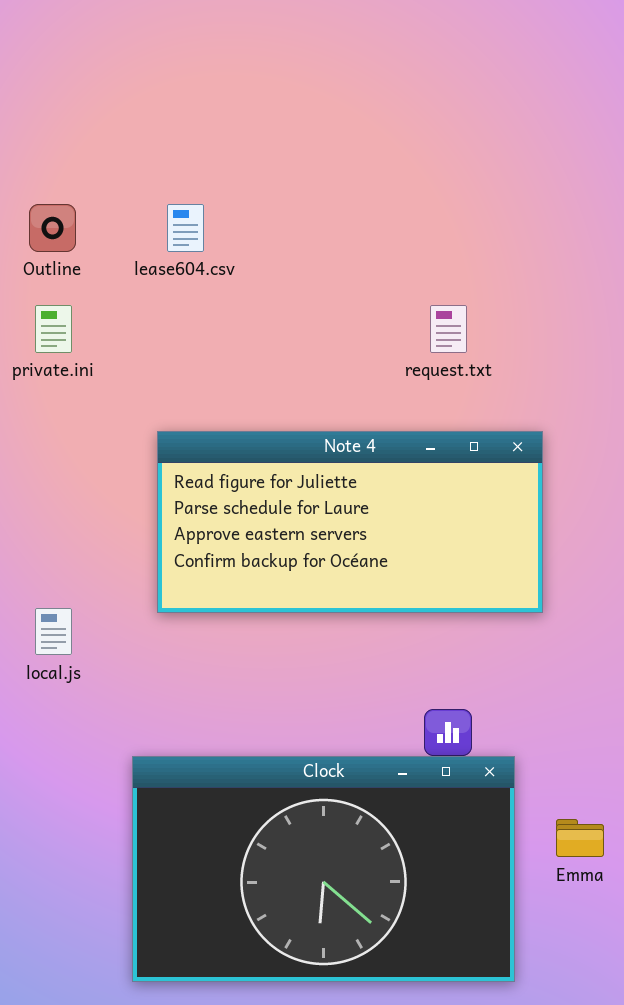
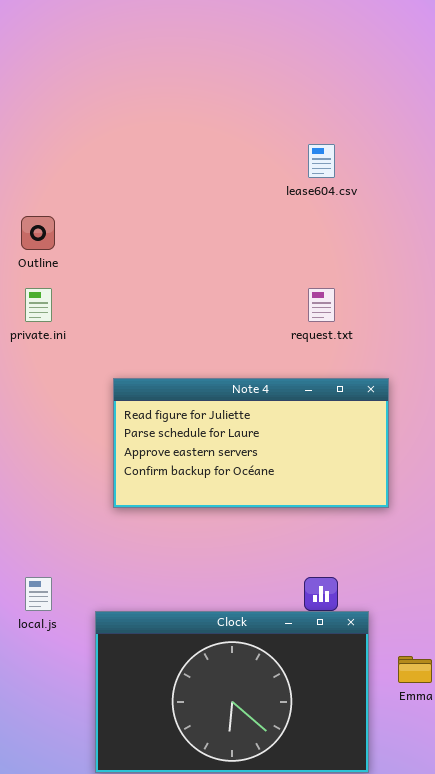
lease604.csv: [167,204,204,252] -> [308,144,335,178], moved
local.js: [35,608,72,655] -> [25,577,52,611], moved

